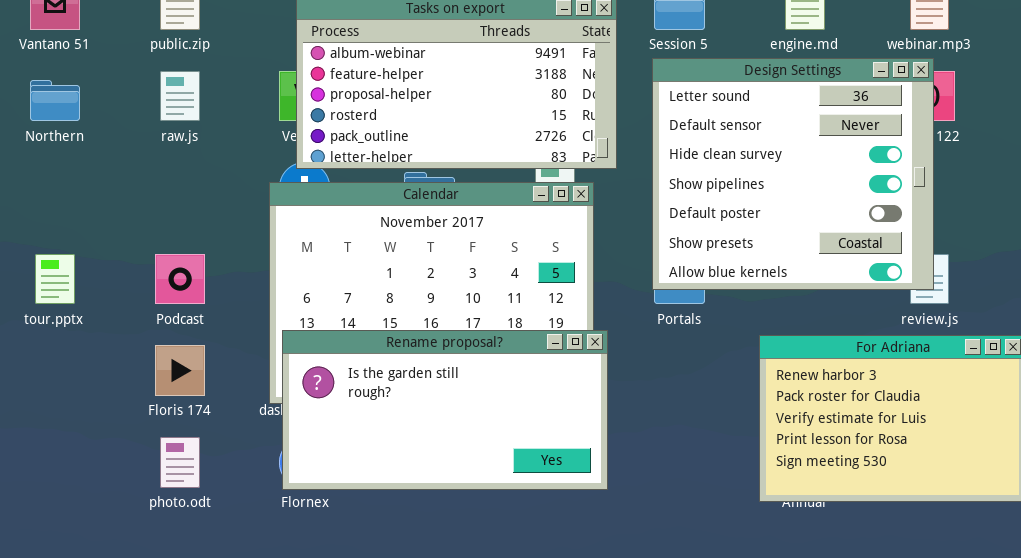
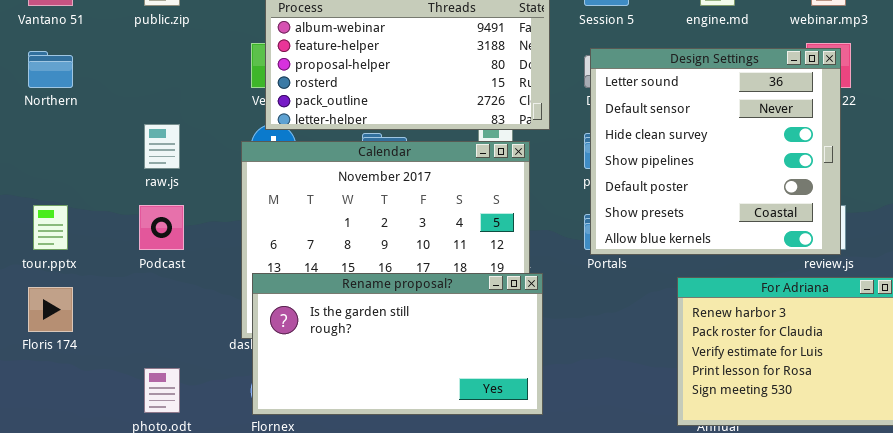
Design Settings: [652,58,934,290] -> [590,48,841,255], moved
raw.js: [160,71,200,121] -> [144,124,180,169], moved
Floris 174: [155,345,205,396] -> [28,287,73,332], moved

